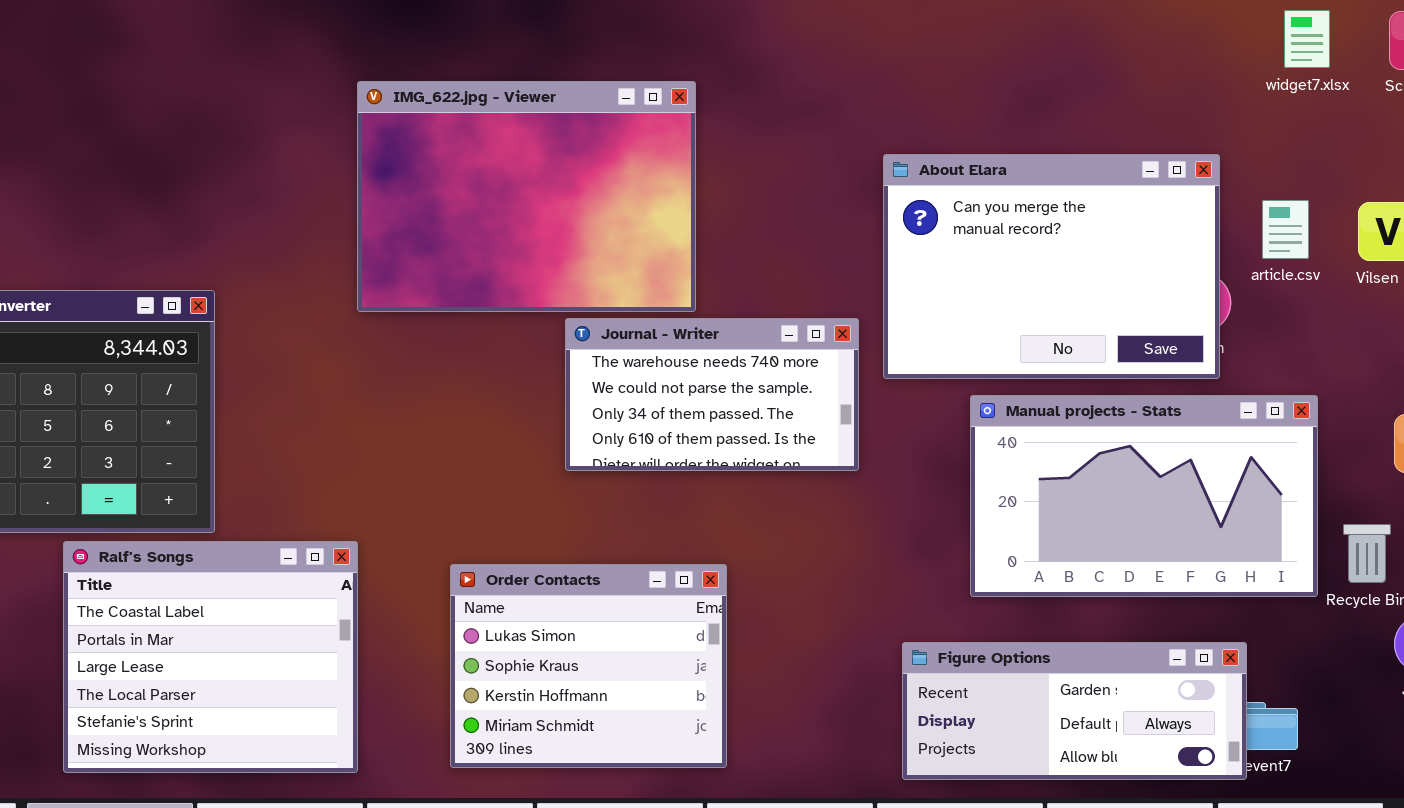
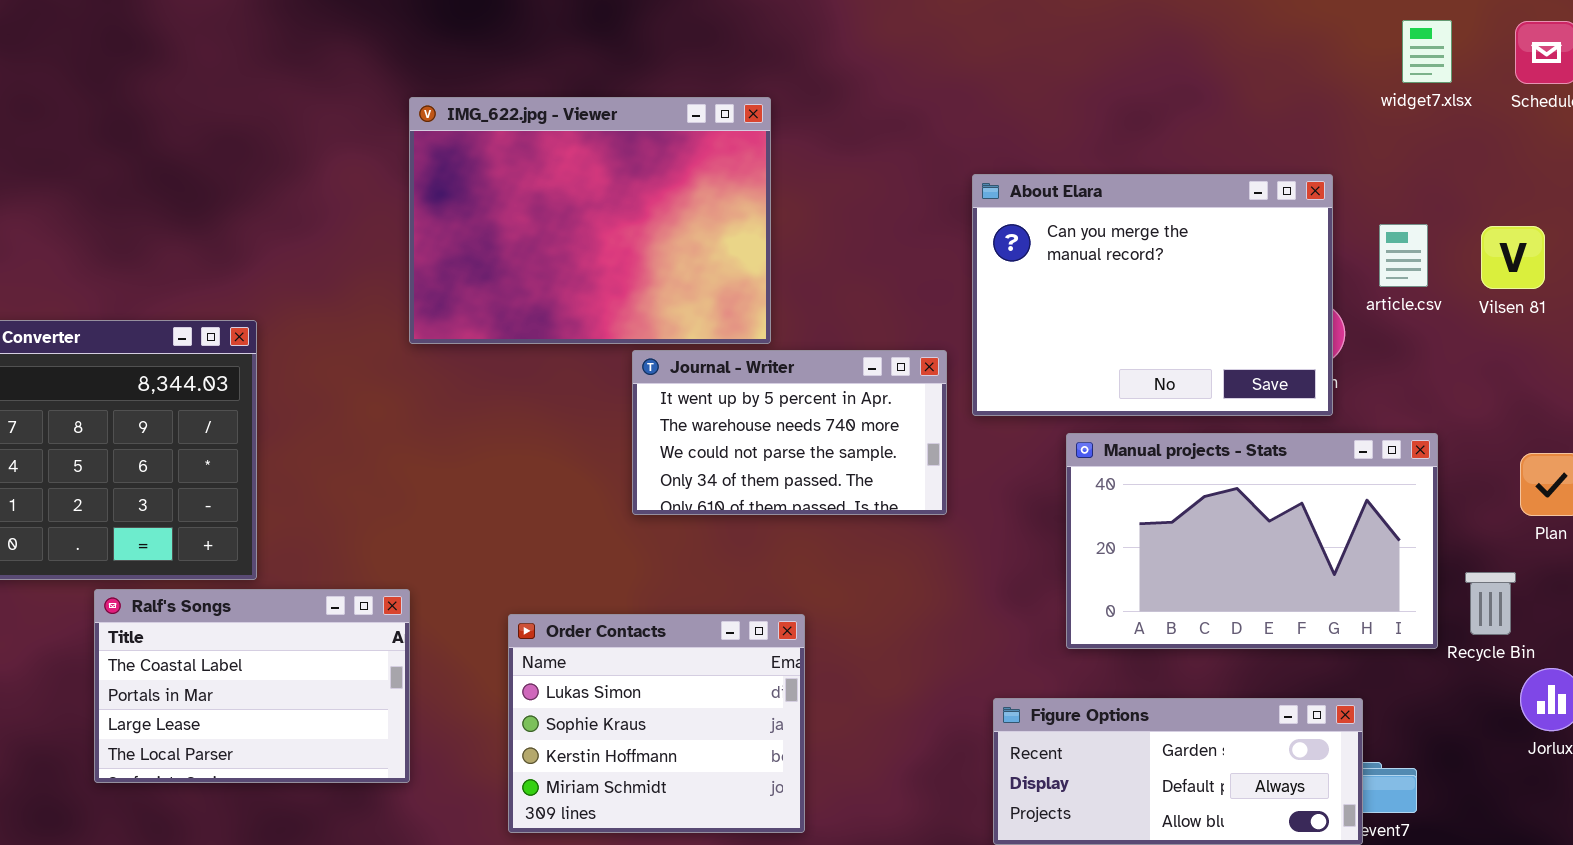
Journal - Writer: [565,318,859,471] -> [632,350,947,515], scrolled up 1 row
Ralf's Songs: [63,541,358,773] -> [94,589,410,783], resized

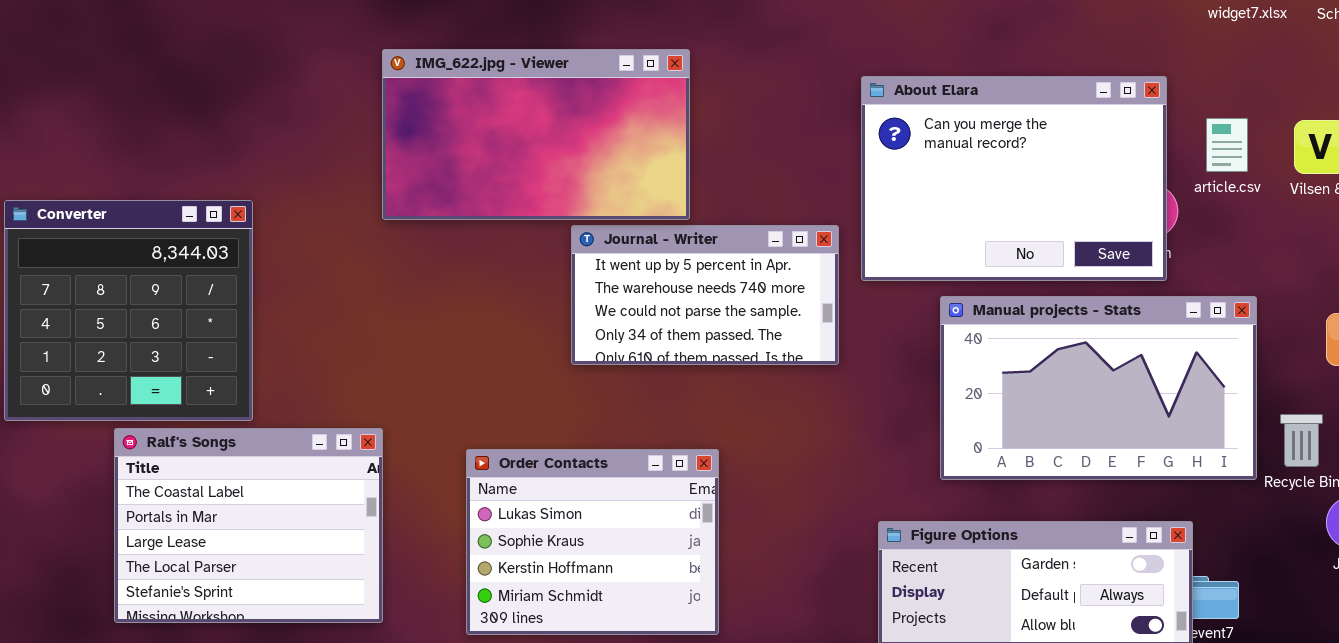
IMG_622.jpg - Viewer: [409,97,771,344] -> [382,49,690,220], resized
Ralf's Songs: [94,589,410,783] -> [114,428,383,623], resized

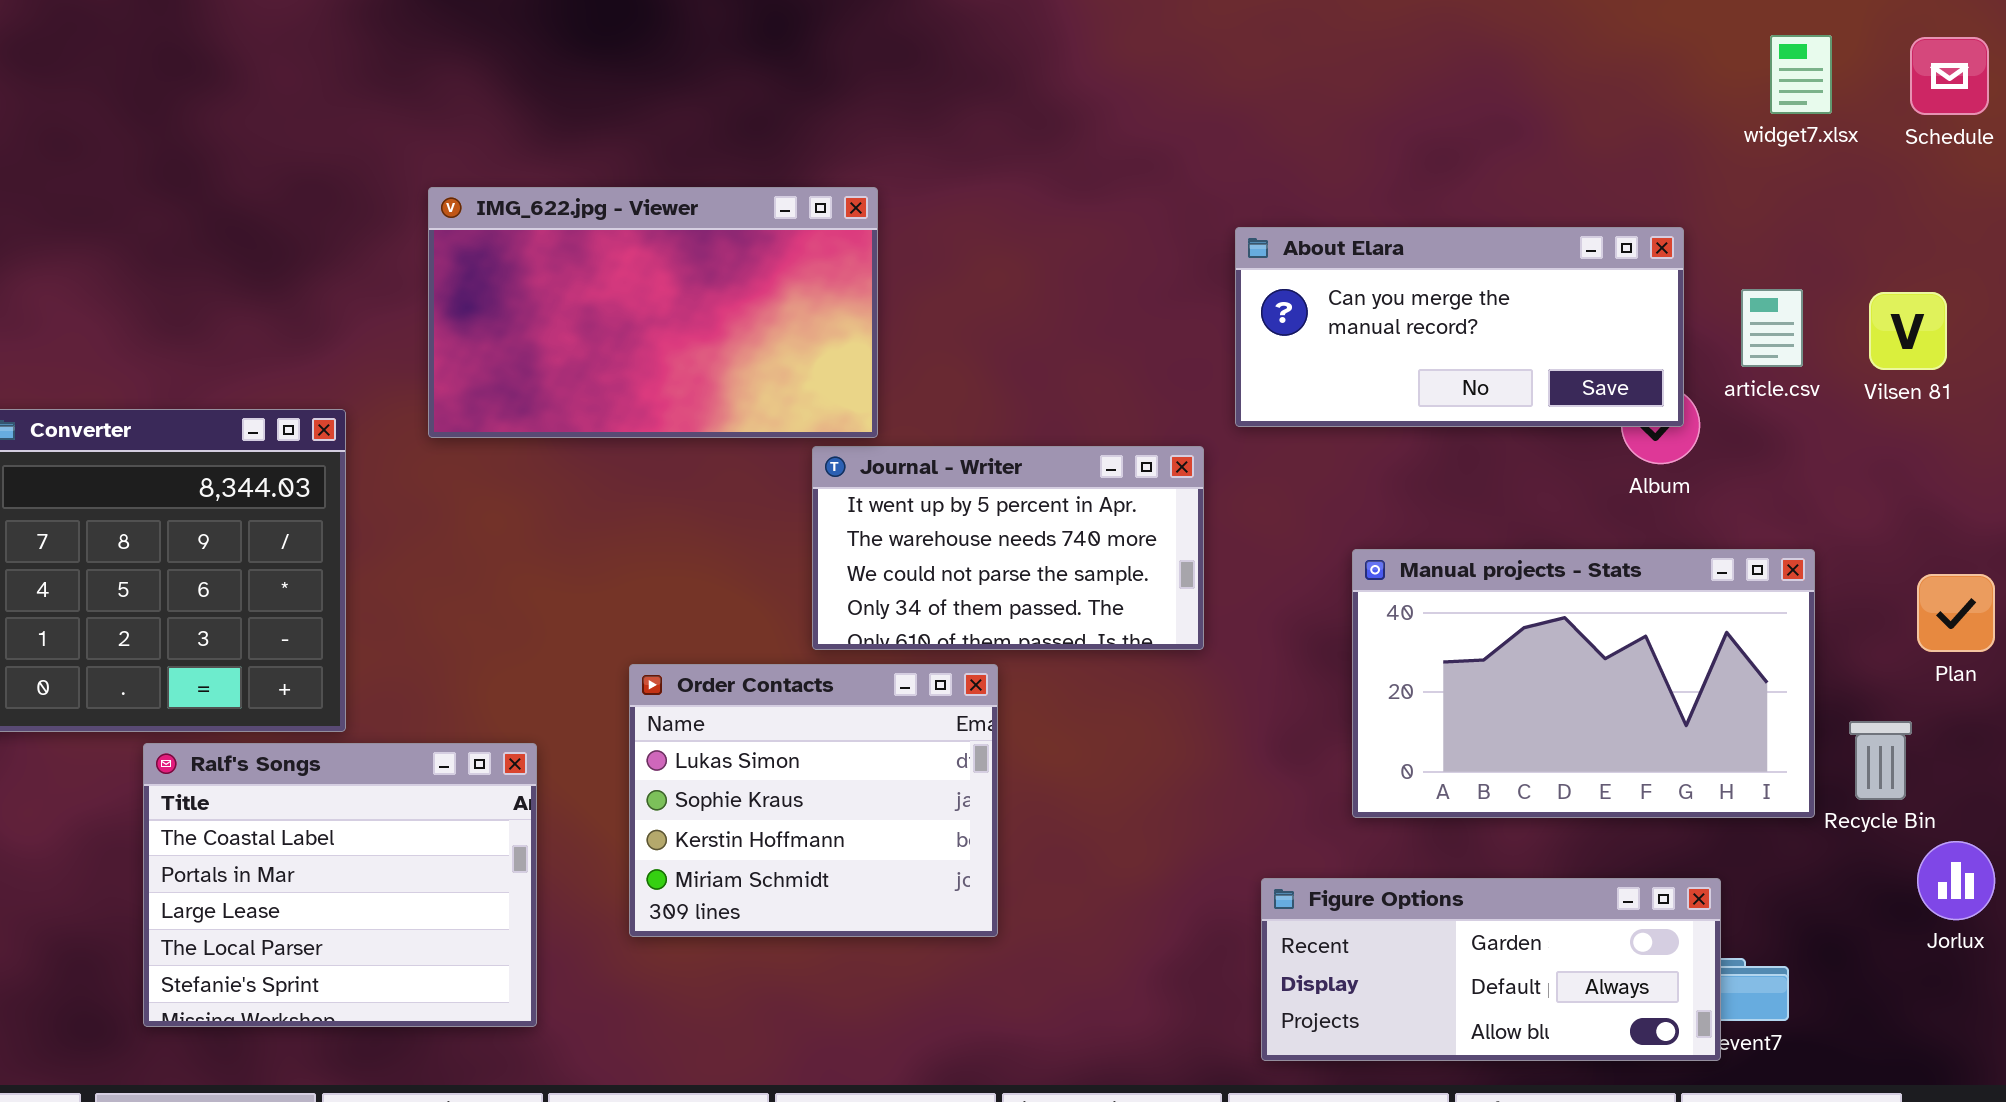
IMG_622.jpg - Viewer: [382,49,690,220] -> [428,187,878,438], moved
About Elara: [861,76,1167,281] -> [1235,227,1684,427], resized
Order Contacts: [466,449,719,635] -> [629,664,998,937], moved

